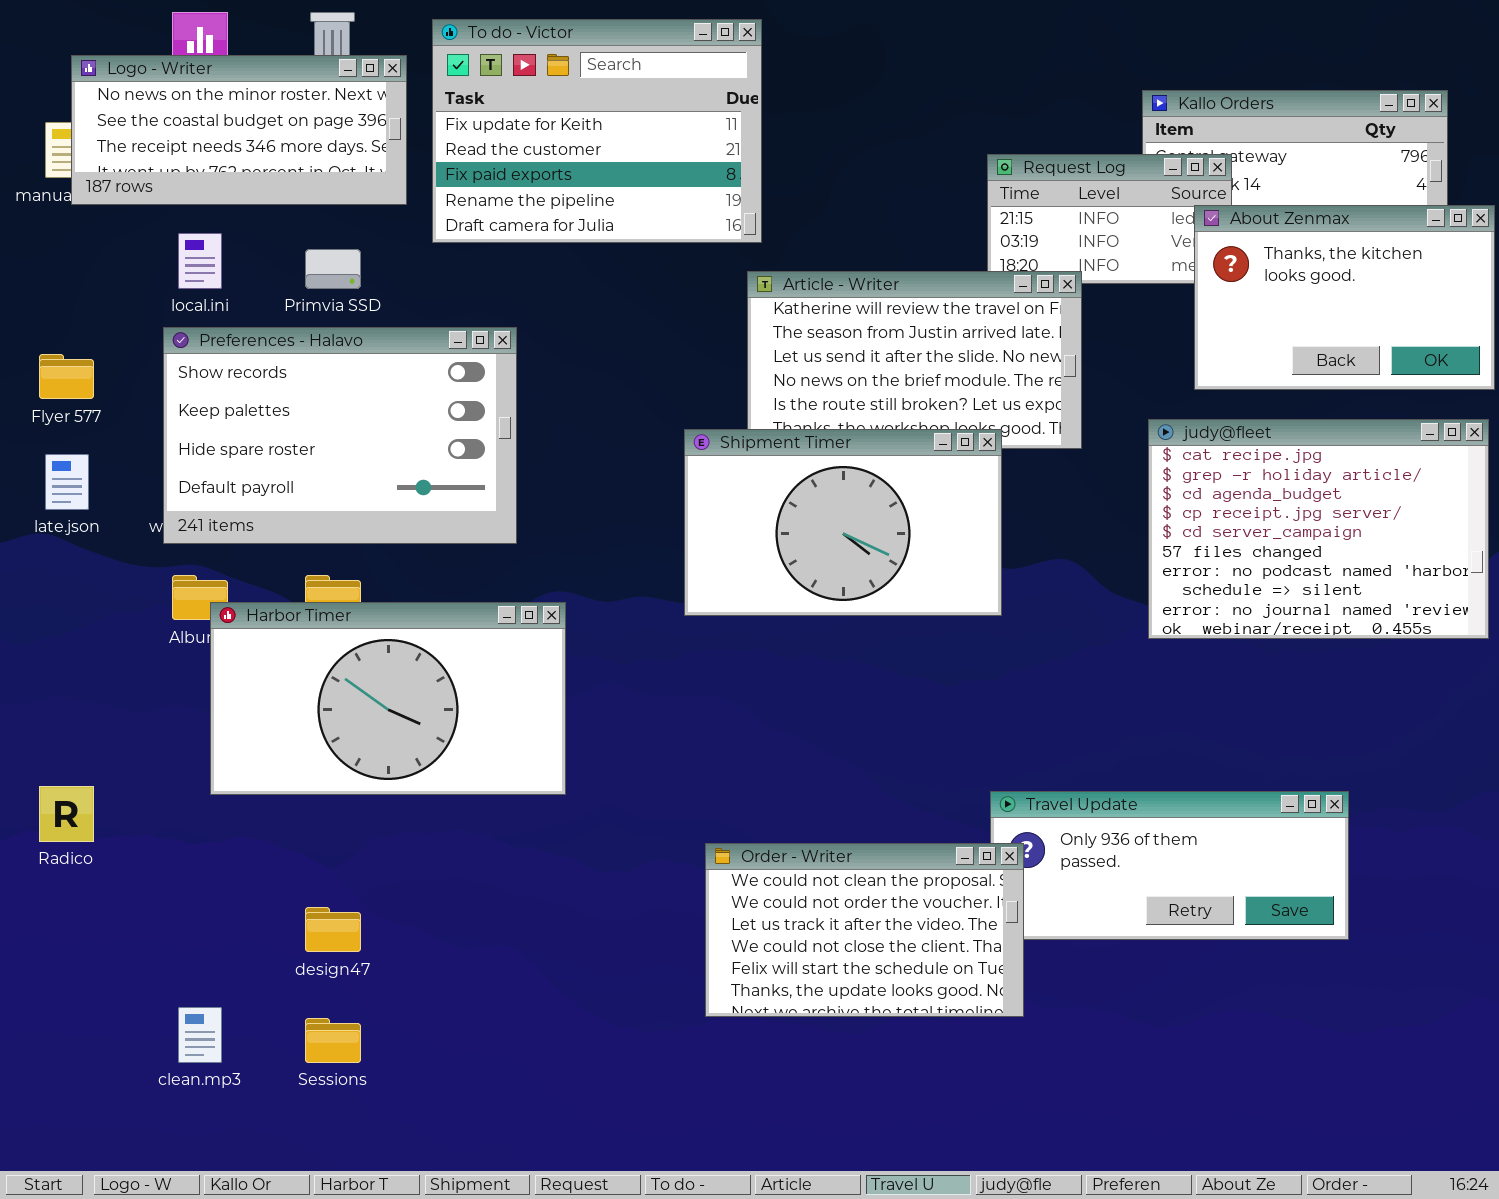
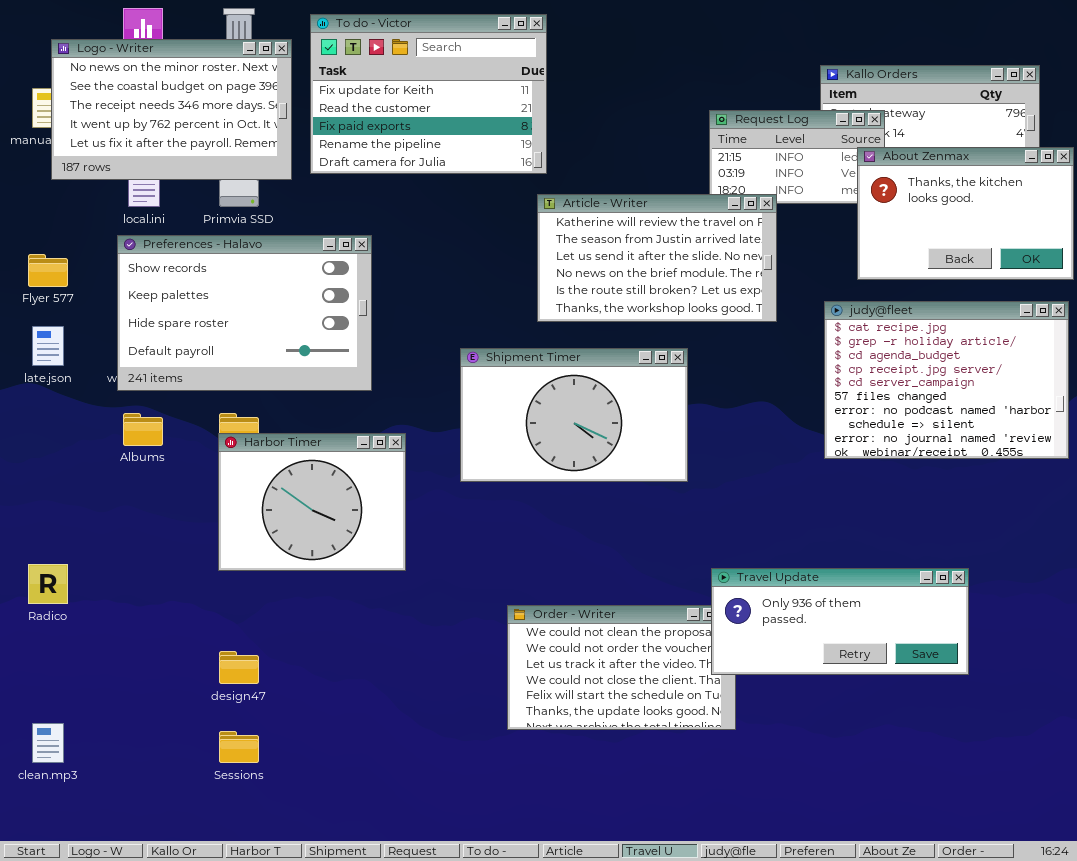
Logo - Writer: [71,55,407,205] -> [51,39,292,180], resized
Shipment Timer: [684,429,1002,616] -> [460,348,688,482], moved
Harbor Timer: [210,602,566,795] -> [218,433,406,571], resized
Travel Update: [990,791,1349,940] -> [711,568,969,675], raised
clean.mp3: [178,1007,222,1063] -> [32,723,64,763], moved

